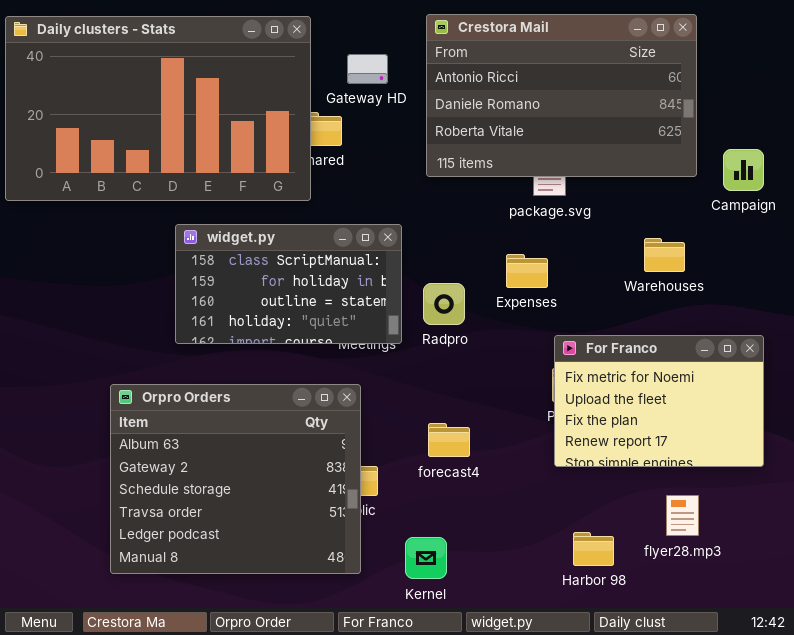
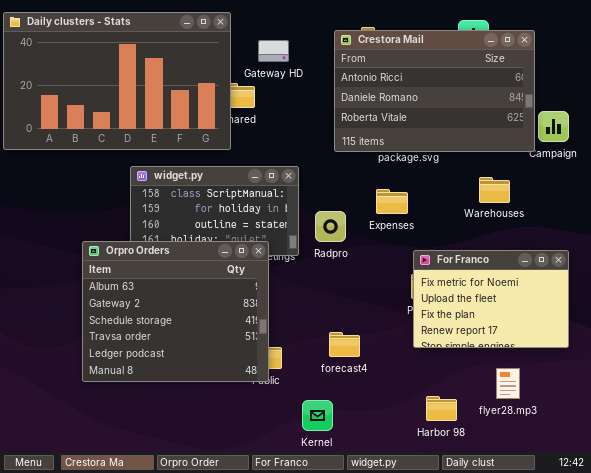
Crestora Mail: [426,14,697,177] -> [334,30,535,152], moved
Orpro Orders: [110,384,361,574] -> [82,241,269,382], moved
forecast4: [428,423,470,457] -> [329,332,360,357], moved

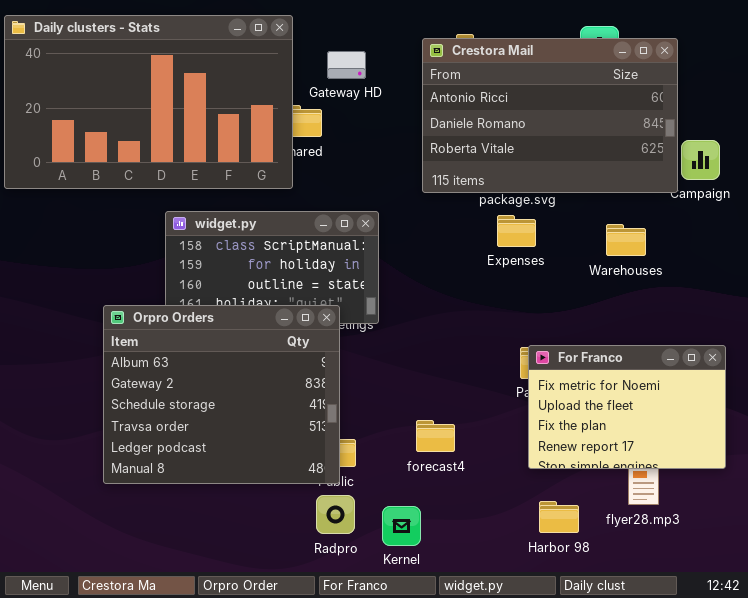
Expenses: [376,189,408,214] -> [497,215,536,247], moved
Radpro: [315,211,346,242] -> [316,495,355,534], moved
For Franco: [413,250,569,348] -> [528,345,726,469], moved

